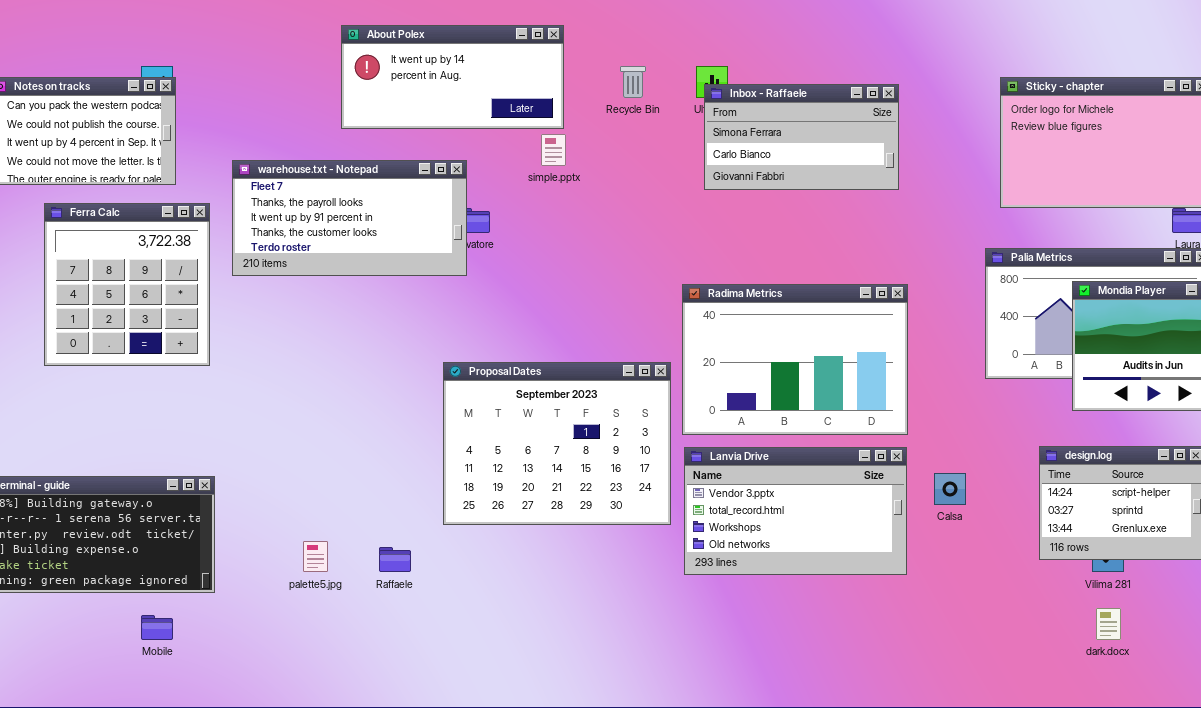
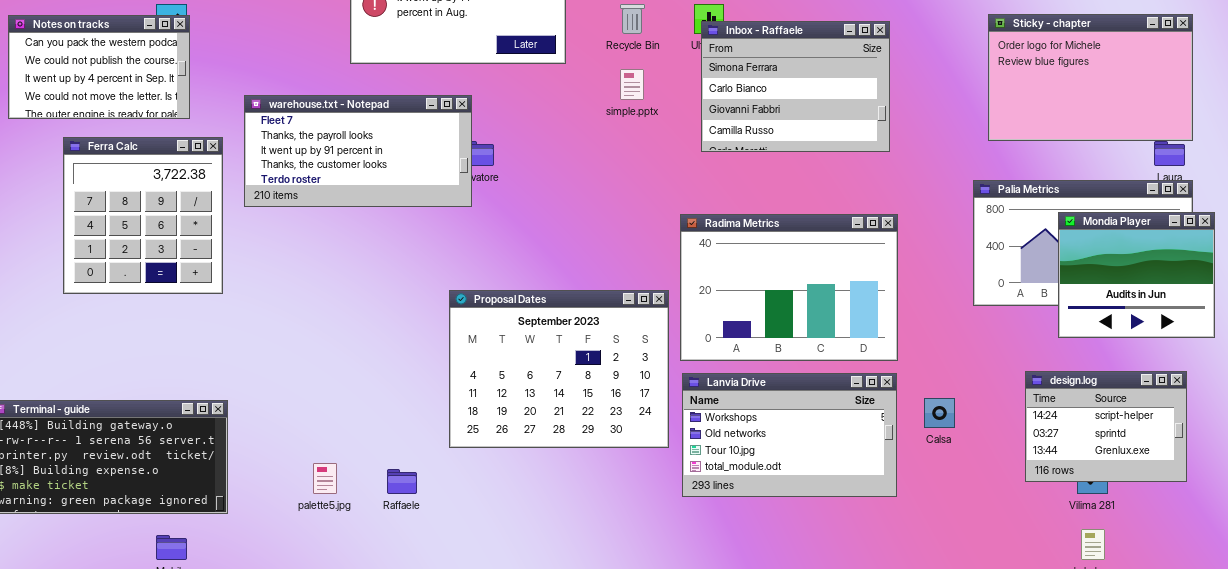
Inbox - Raffaele: [704,84,899,190] -> [701,21,890,152], resized
simple.pptx: [541,134,566,166] -> [620,69,644,100], moved
Lanvia Drive: [684,447,907,575] -> [682,373,897,497], scrolled down 2 rows

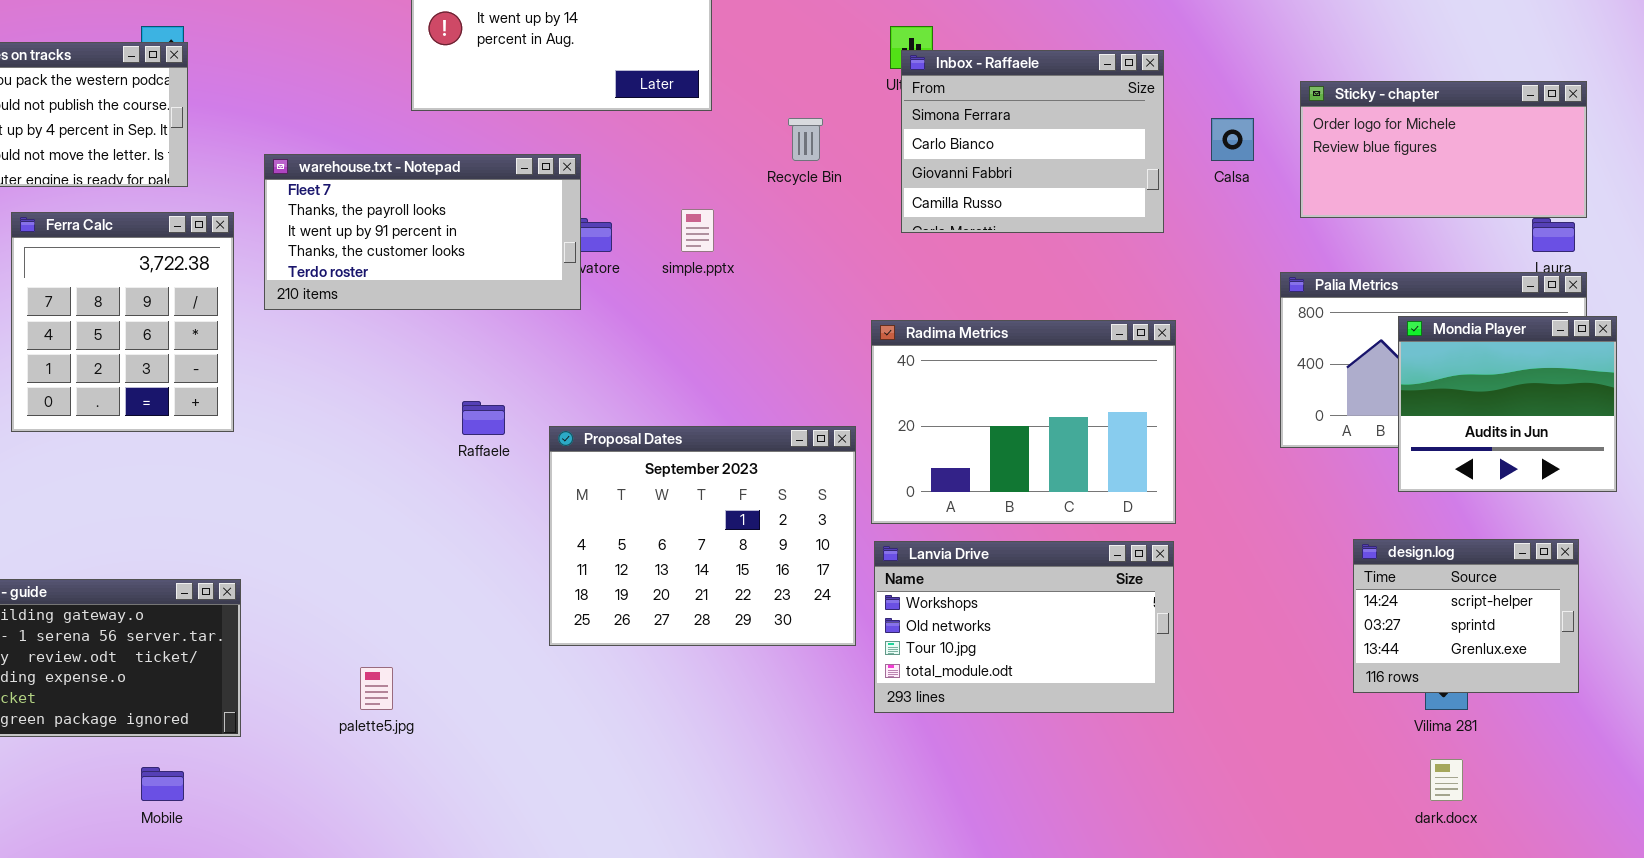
Recycle Bin: [620,4,645,34] -> [788,118,823,161], moved
Sticky - chapter: [988,14,1193,141] -> [1300,81,1587,218], resized
simple.pptx: [620,69,644,100] -> [681,209,714,252], moved
Calsa: [924,398,955,428] -> [1211,118,1254,161], moved
Raffaele: [387,469,417,494] -> [462,401,505,435], moved

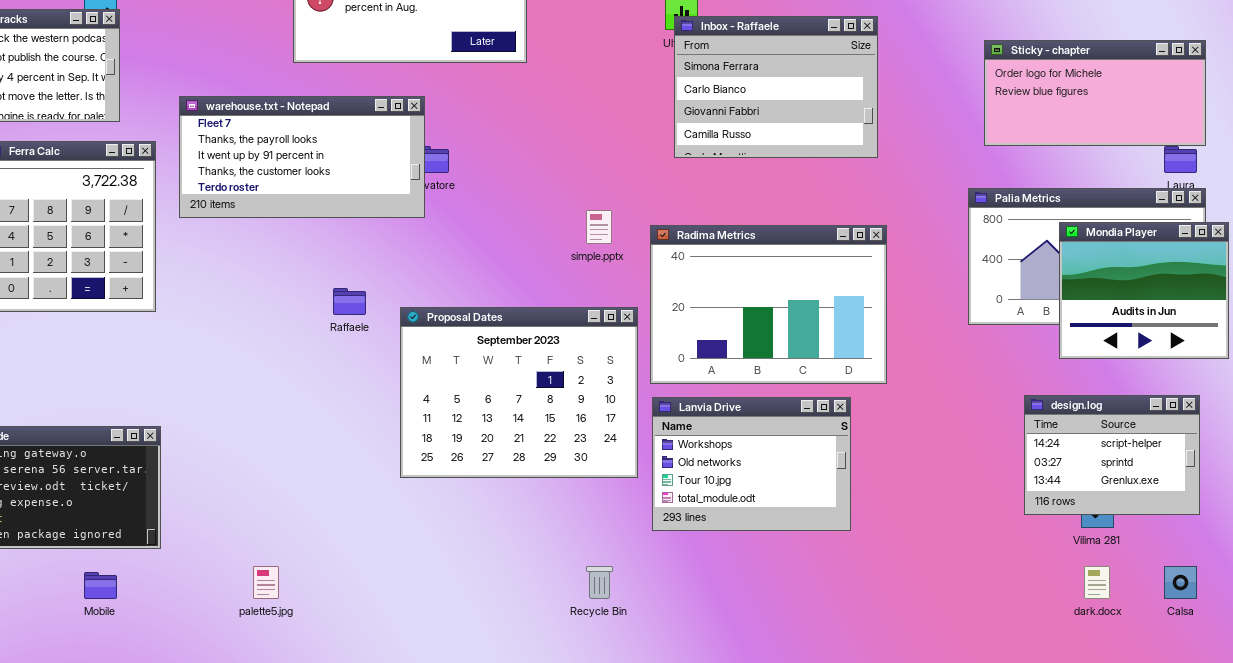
Recycle Bin: [788,118,823,161] -> [586,566,613,599], moved
Calsa: [1211,118,1254,161] -> [1164,566,1197,599], moved
simple.pptx: [681,209,714,252] -> [586,210,612,244], moved
Lanvia Drive: [874,541,1174,713] -> [652,397,851,531], resized
palette5.jpg: [360,667,393,710] -> [253,566,279,599], moved

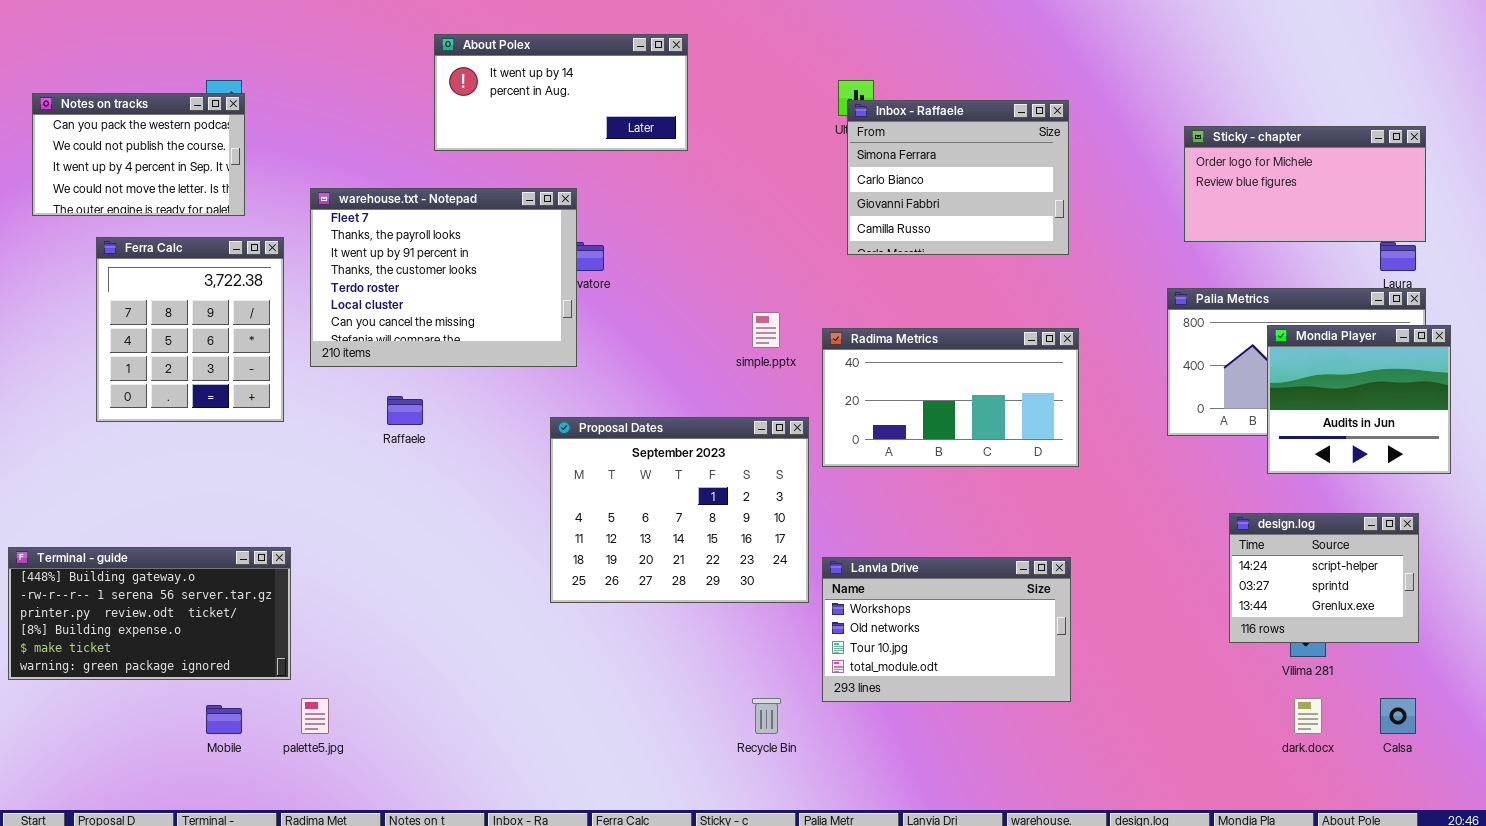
warehouse.txt - Notepad: [179,96,425,218] -> [310,188,577,367], resized
Radima Metrics: [650,225,887,384] -> [822,328,1079,467], resized
Raffaele: [333,288,366,315] -> [387,396,423,425], moved
Lanvia Drive: [652,397,851,531] -> [822,557,1071,702], moved, resized
palette5.jpg: [253,566,279,599] -> [301,698,329,734], moved

